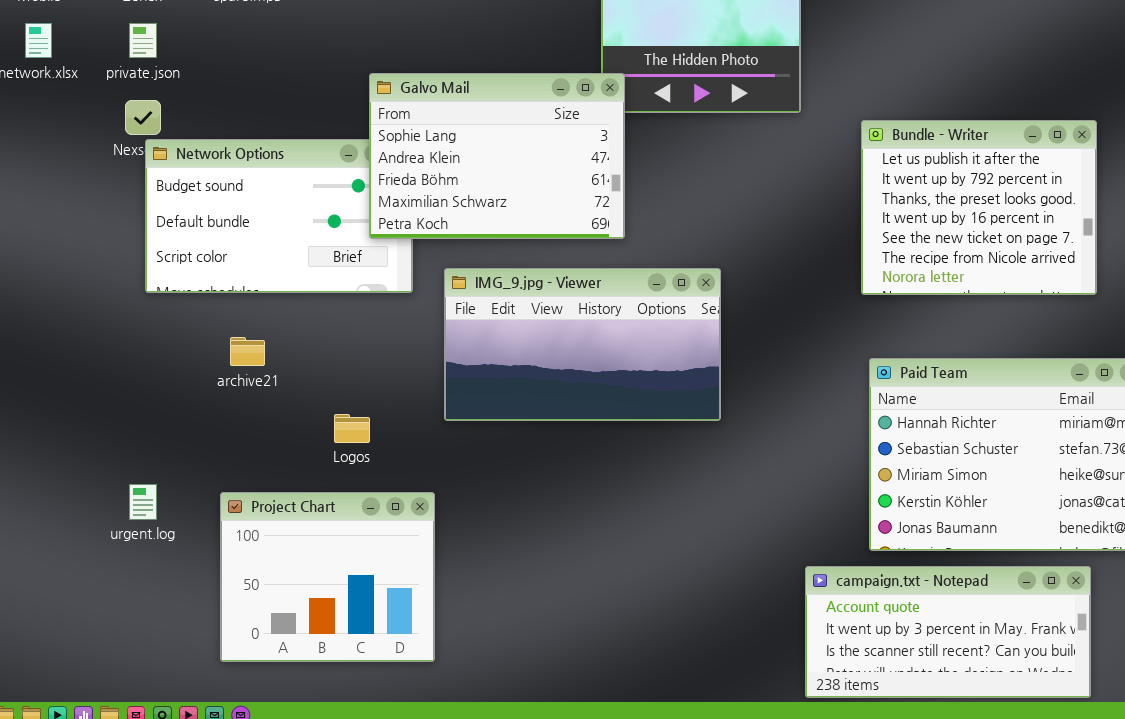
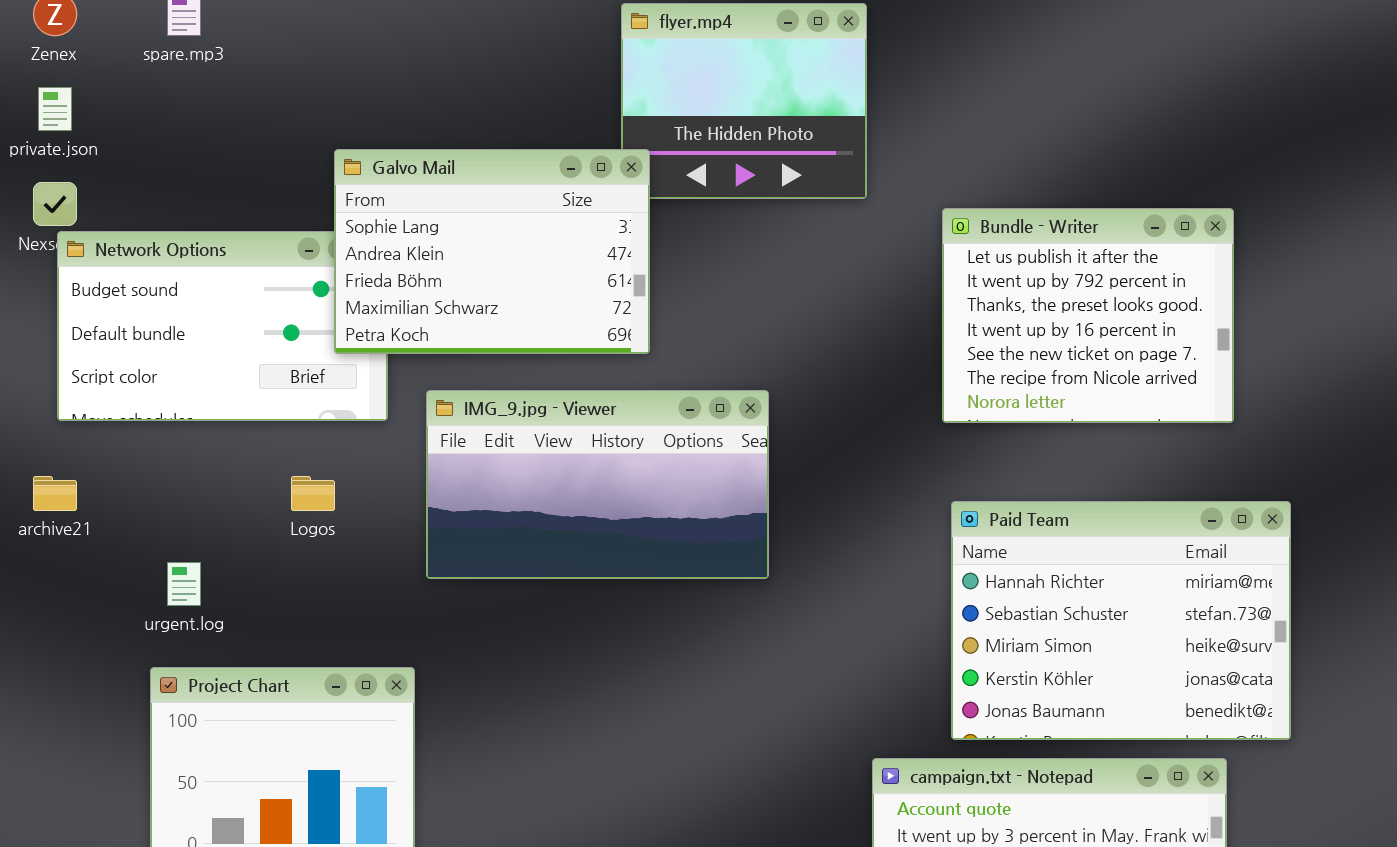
archive21: [230,337,265,366] -> [33,476,77,511], moved
Logos: [334,414,370,443] -> [291,476,335,511], moved
urgent.log: [129,484,157,520] -> [167,562,201,606], moved

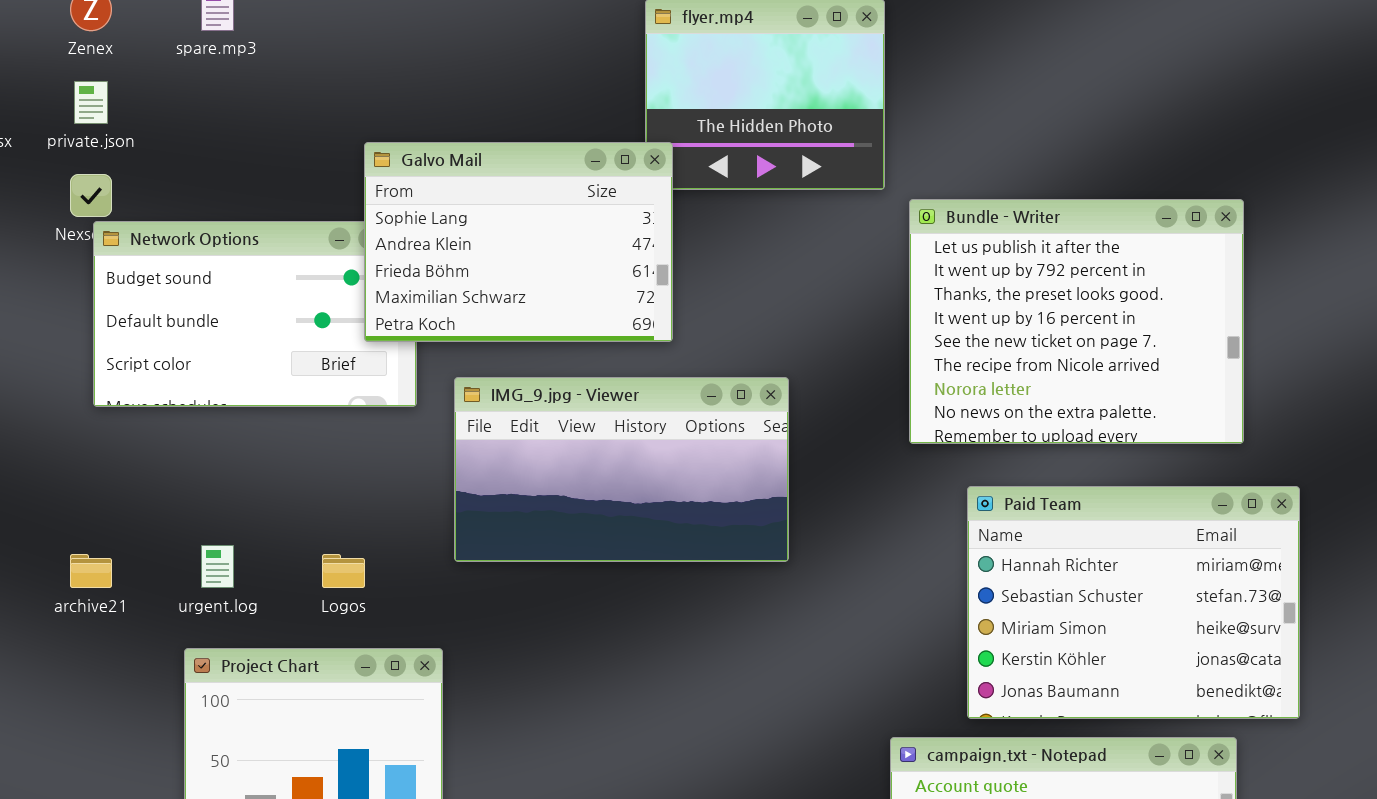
Bundle - Writer: [942,208,1234,423] -> [909,199,1244,444], resized
archive21: [33,476,77,511] -> [70,554,112,588], moved
Logos: [291,476,335,511] -> [322,554,365,588], moved

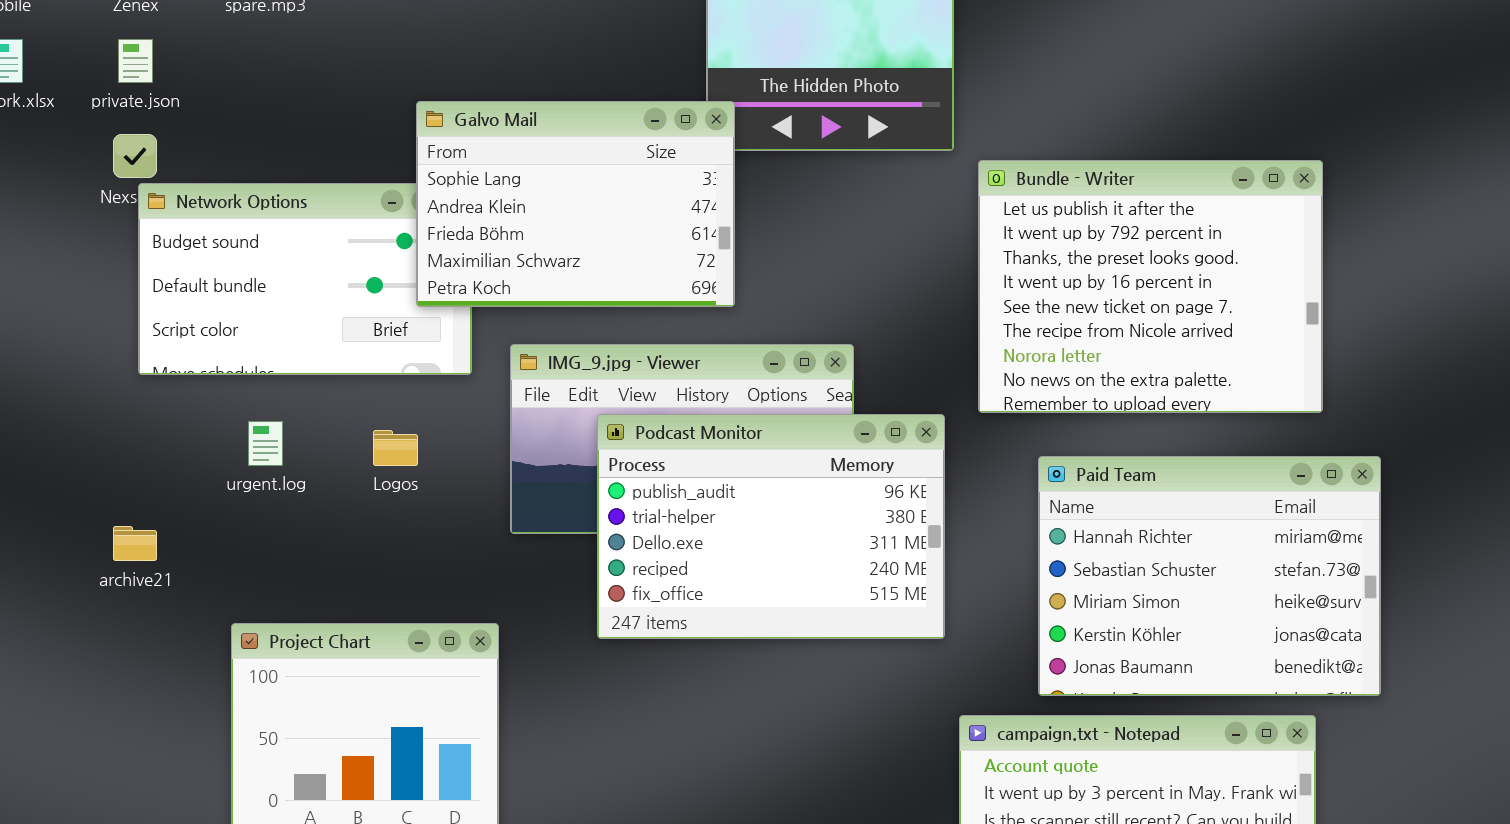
Podcast Monitor: none -> [597,414,945,639], opened
urgent.log: [201,545,234,588] -> [248,421,283,466], moved
Logos: [322,554,365,588] -> [373,430,418,466], moved

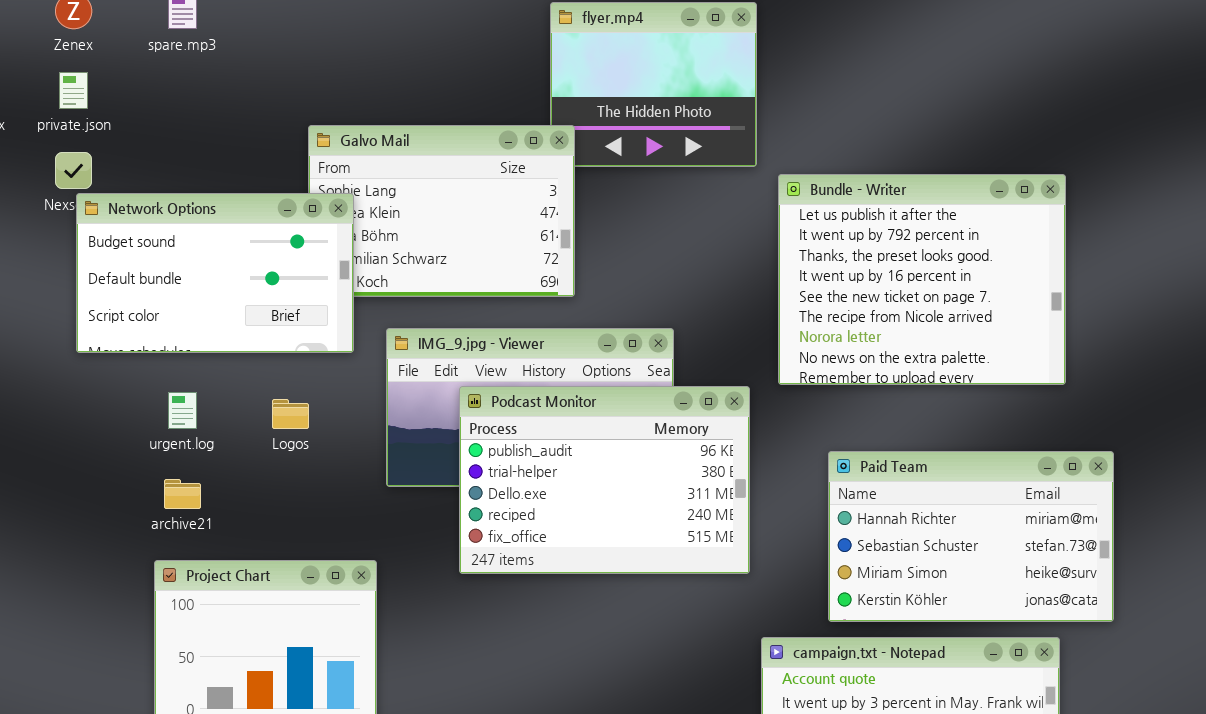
Network Options: [138,183,472,375] -> [76,193,354,353], raised
Paid Team: [1038,456,1381,696] -> [828,451,1114,622], resized
archive21: [113,526,157,561] -> [164,479,201,509], moved

